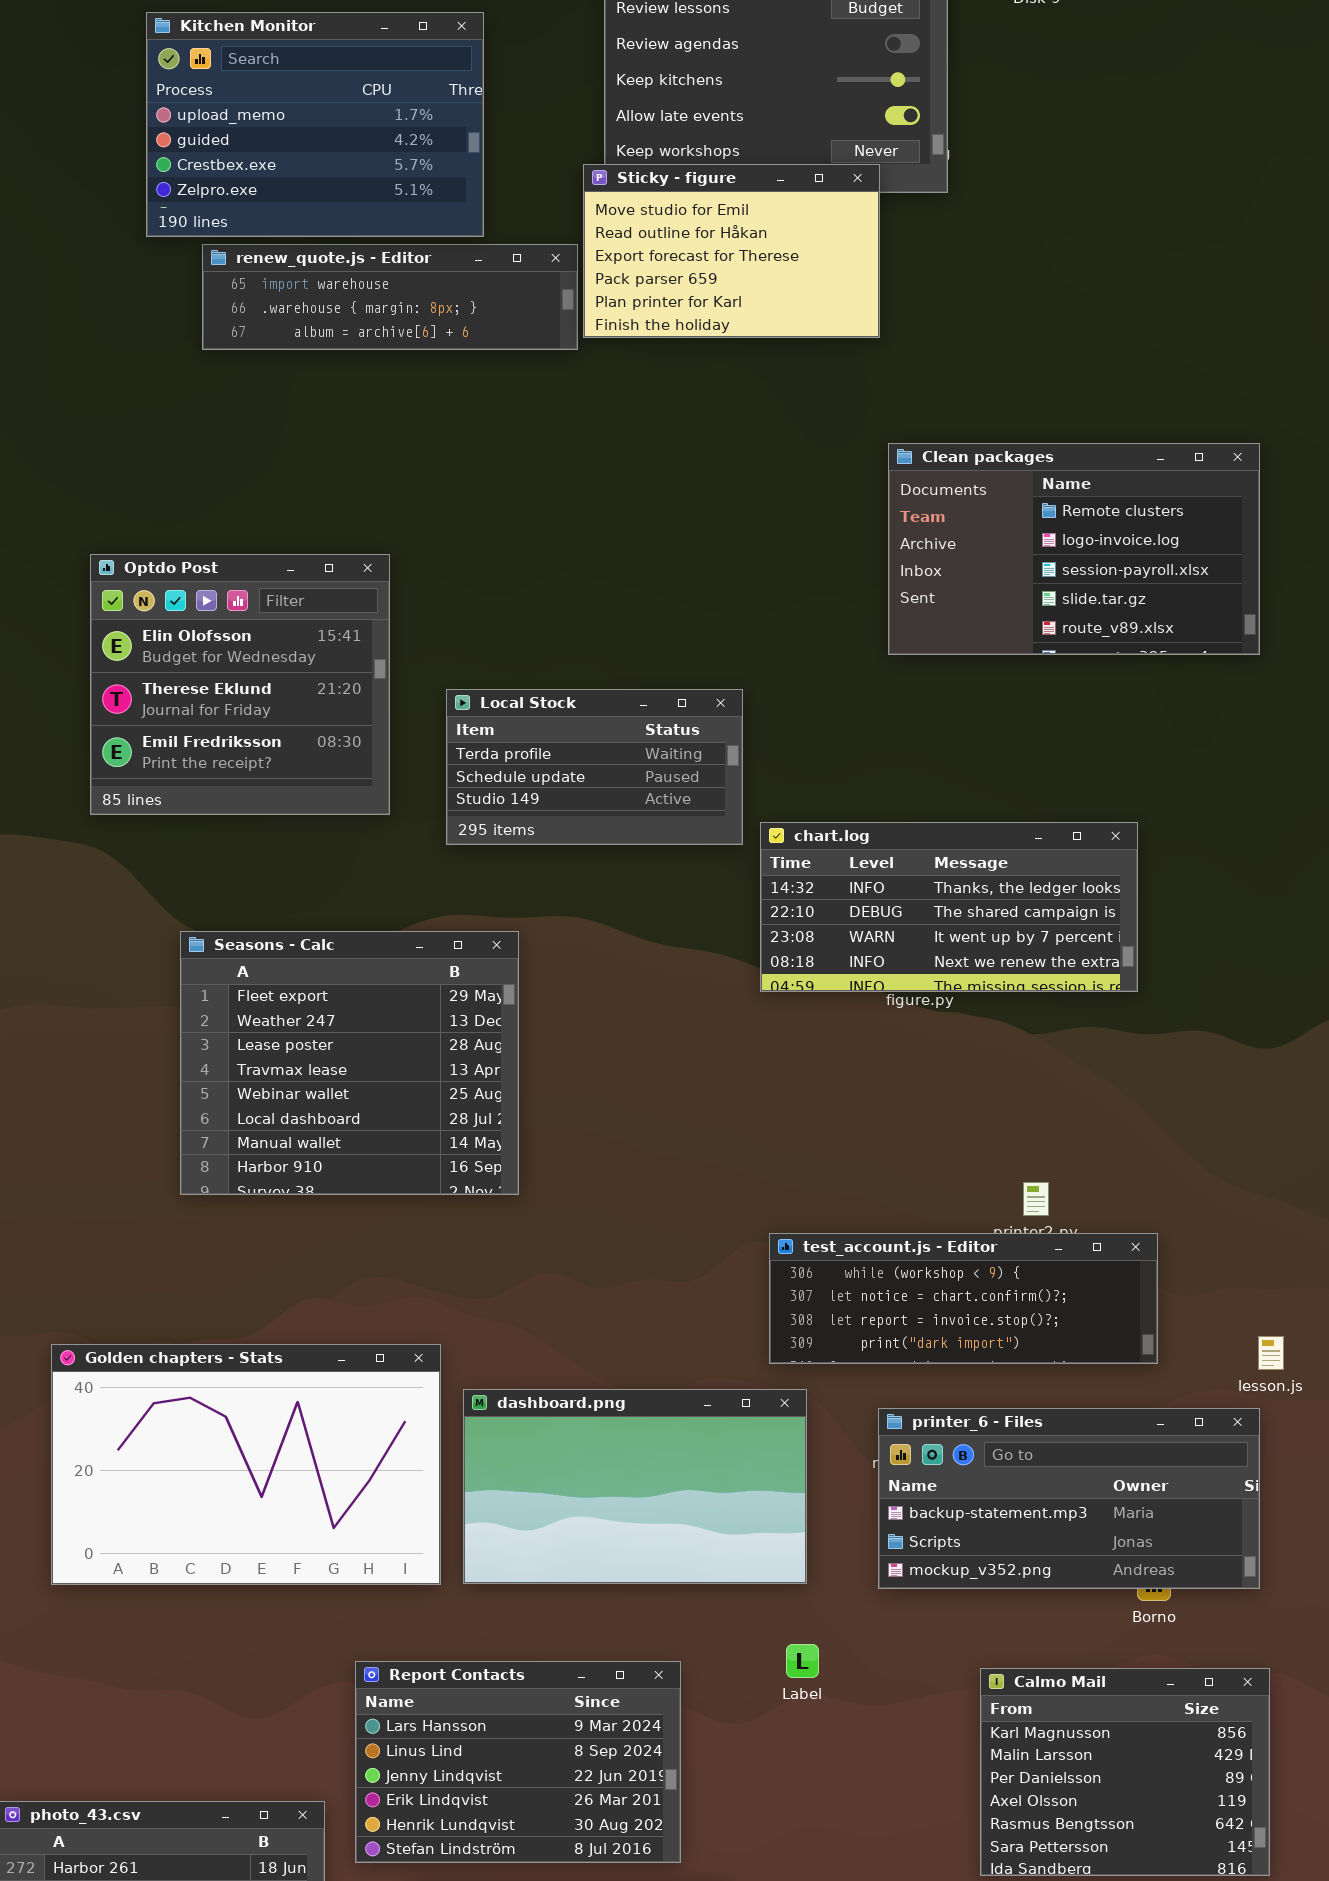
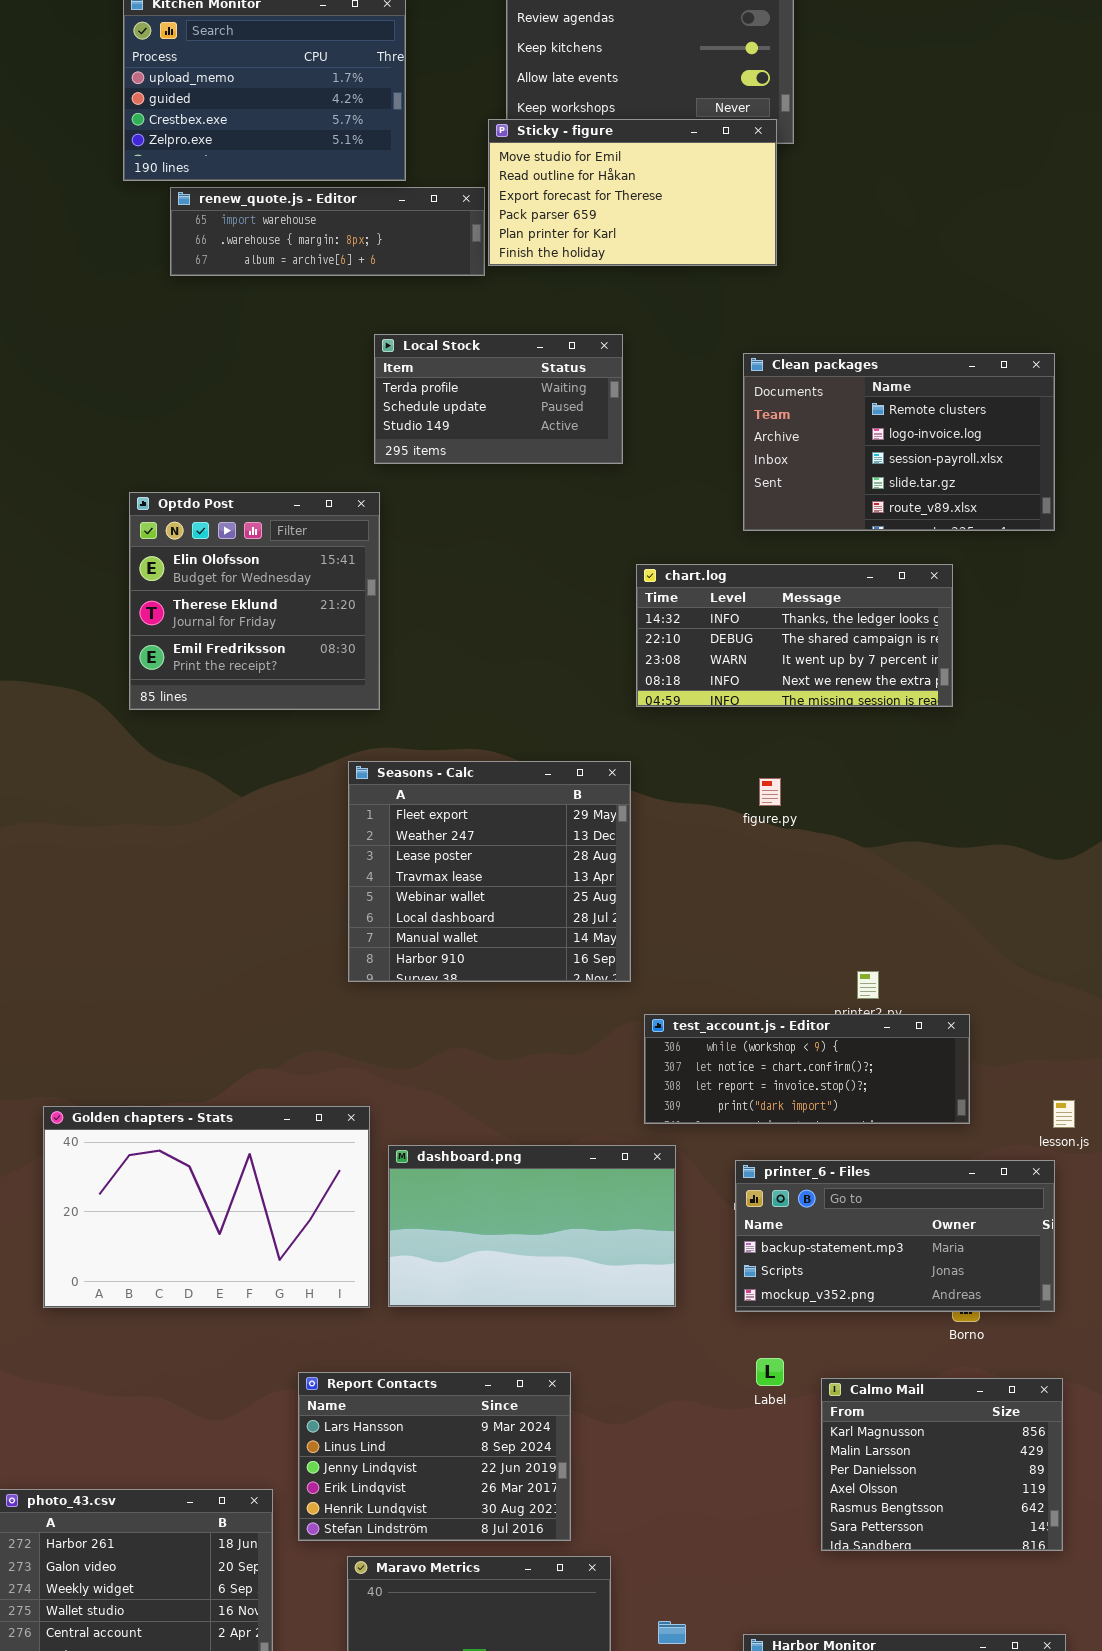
Sticky - figure: [583,164,880,338] -> [488,119,777,266], resized
Optdo Post: [90,554,390,815] -> [129,492,380,710], moved
Local Stock: [446,689,743,845] -> [374,334,623,464], moved
chart.log: [760,822,1138,992] -> [636,564,953,707], moved
Seasons - Calc: [180,931,519,1195] -> [348,761,631,982], moved
Label: [786,1644,819,1678] -> [756,1358,784,1386], moved

